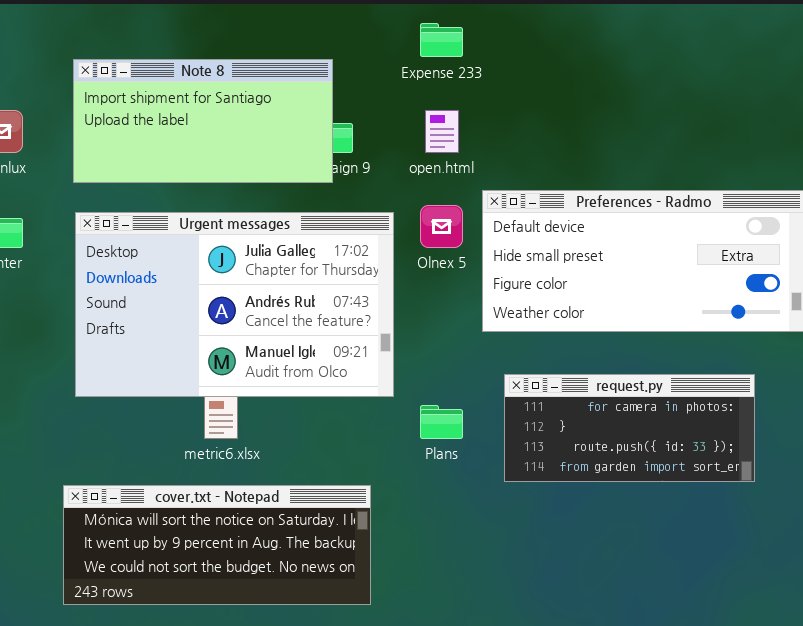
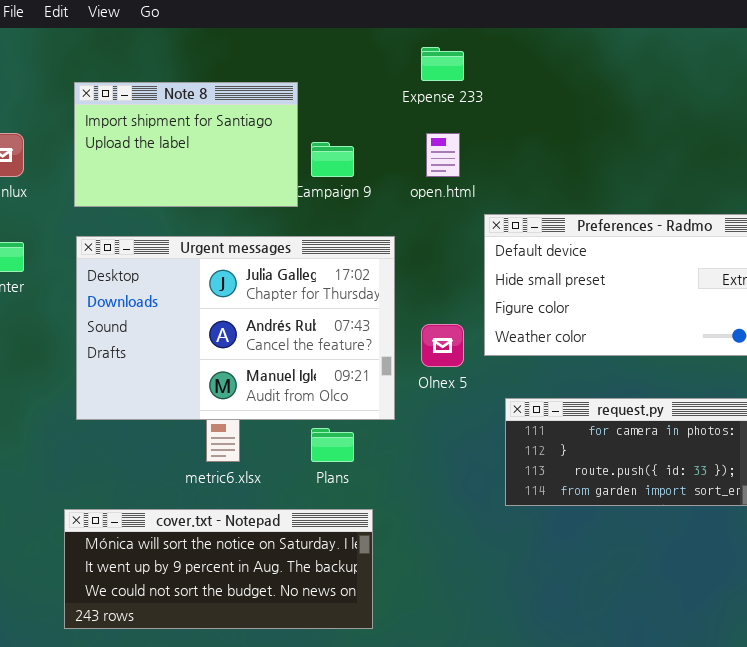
Note 8: [73,59,333,183] -> [74,82,298,207], resized
Olnex 5: [420,205,463,248] -> [421,324,464,367], moved
Plans: [420,405,463,439] -> [311,428,354,462], moved

